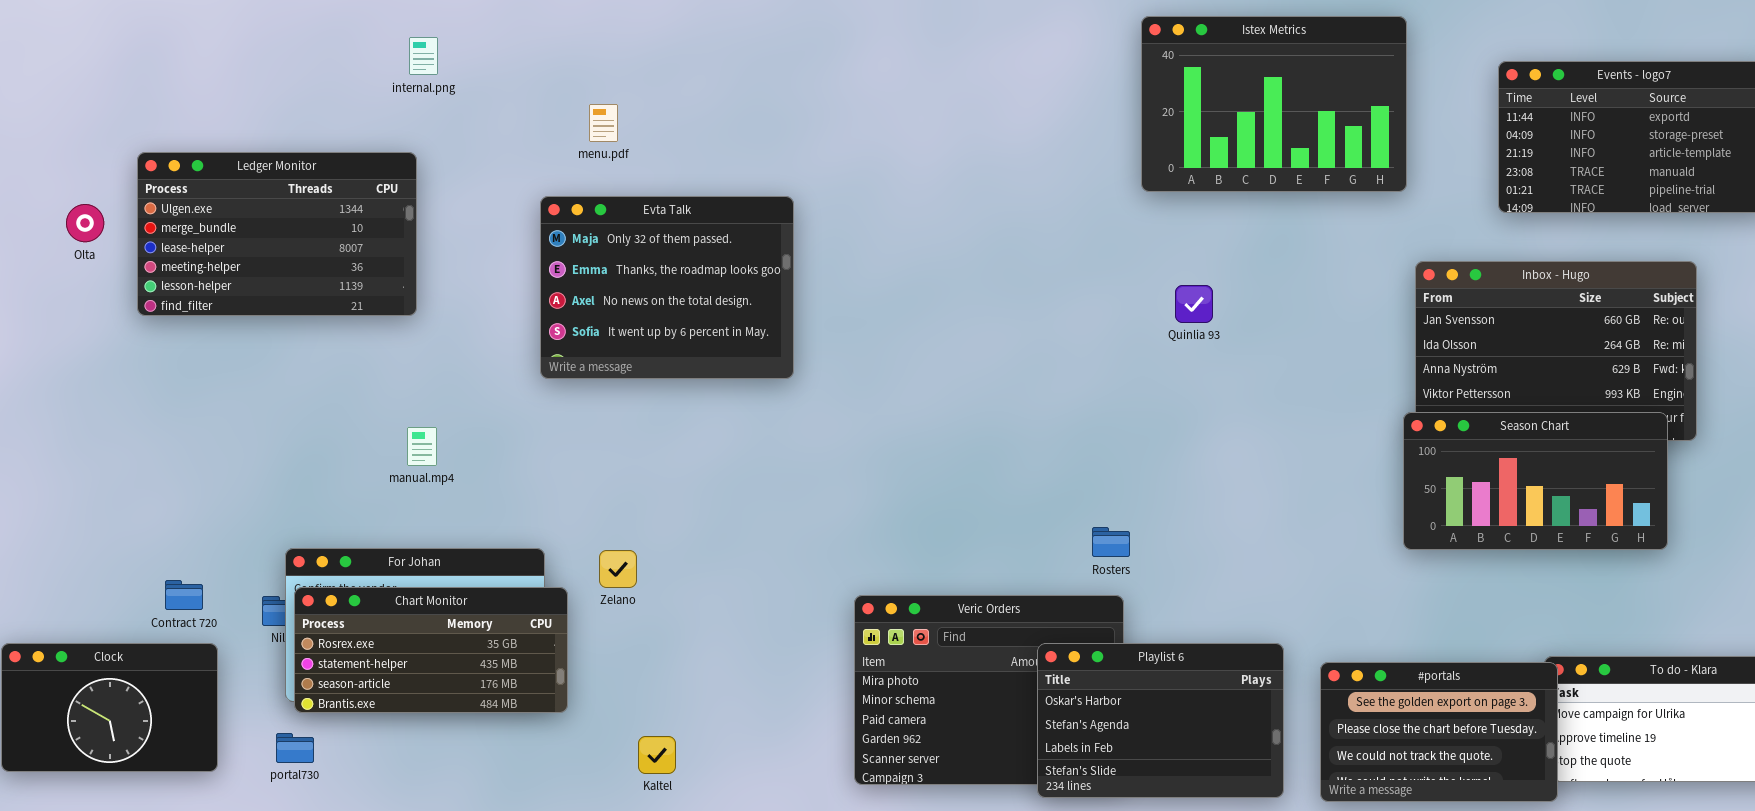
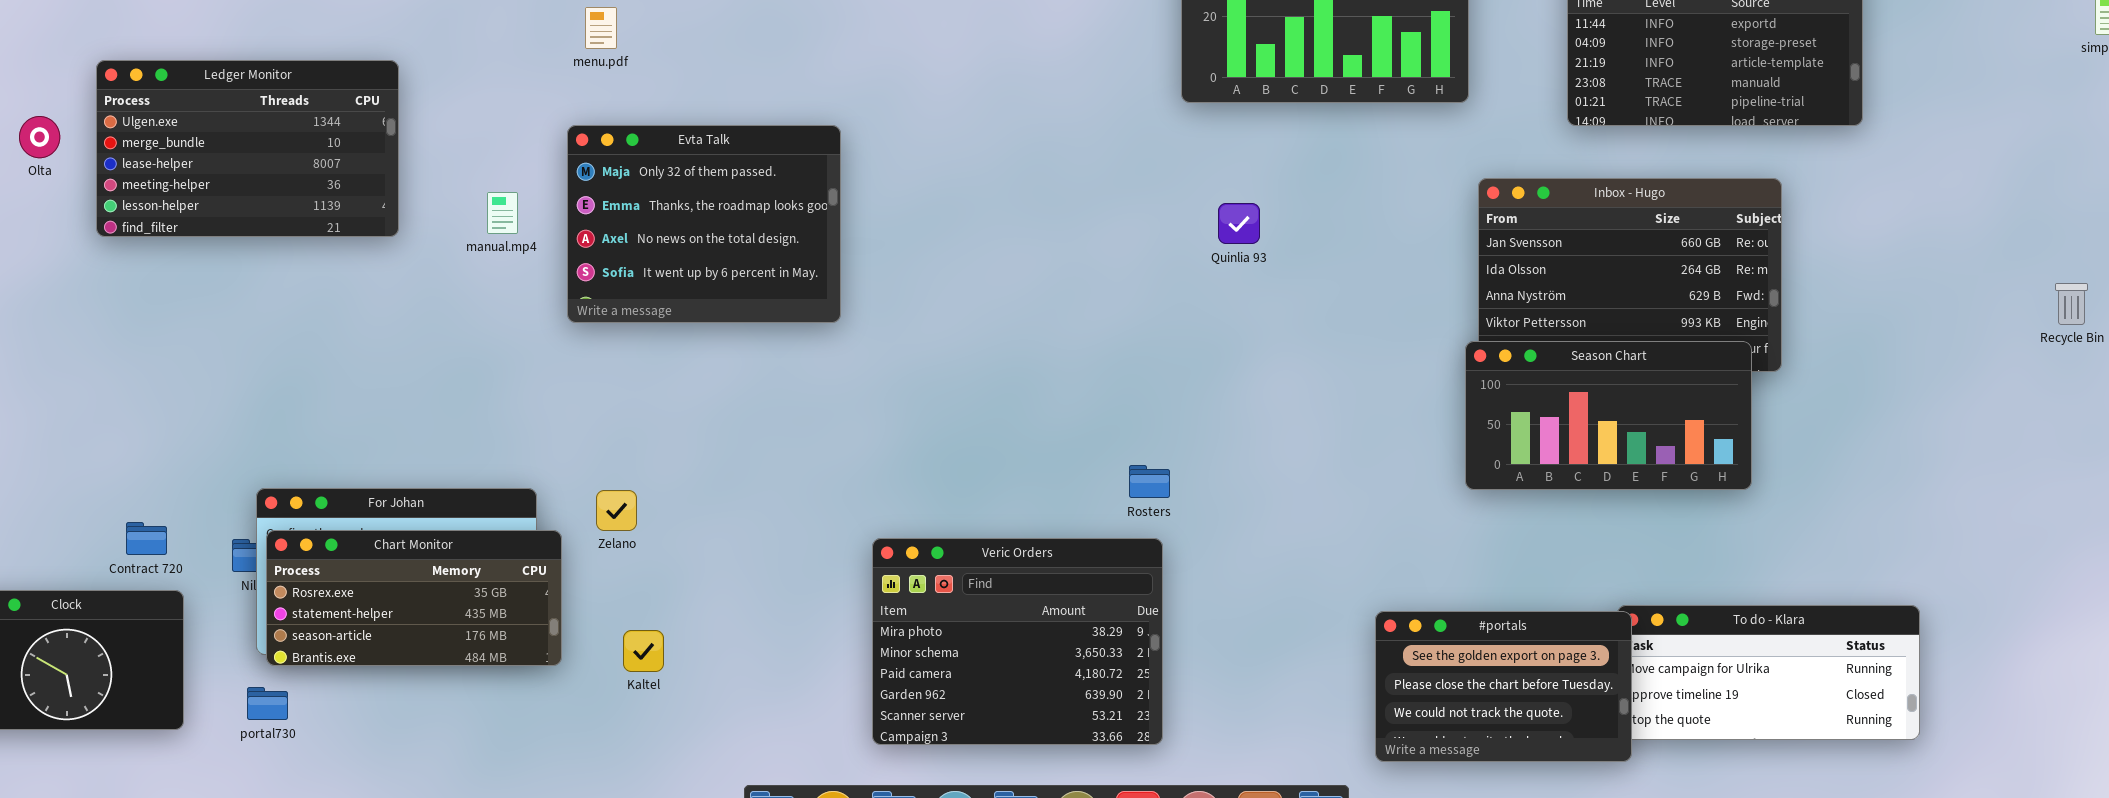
Evta Talk: [540,196,794,379] -> [567,125,841,323], moved
manual.mp4: [407,427,437,466] -> [487,192,518,234], moved
Playlist 6: [1037,643,1284,798] -> none, closed
Kaltel: [638,736,676,774] -> [623,630,664,672], moved

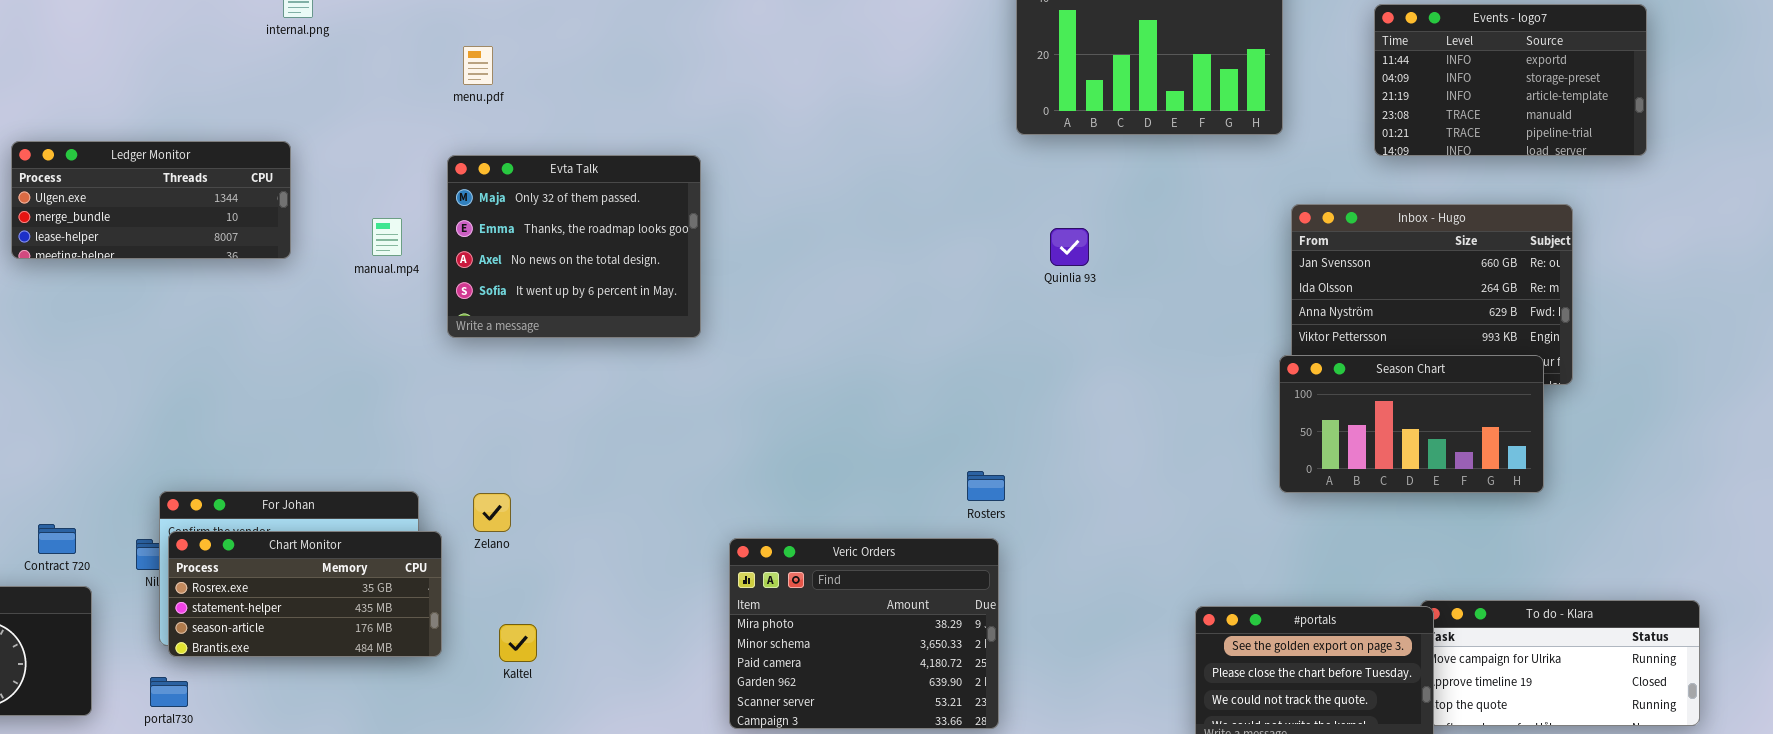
Ledger Monitor: [96,60,399,237] -> [11,141,291,259], resized

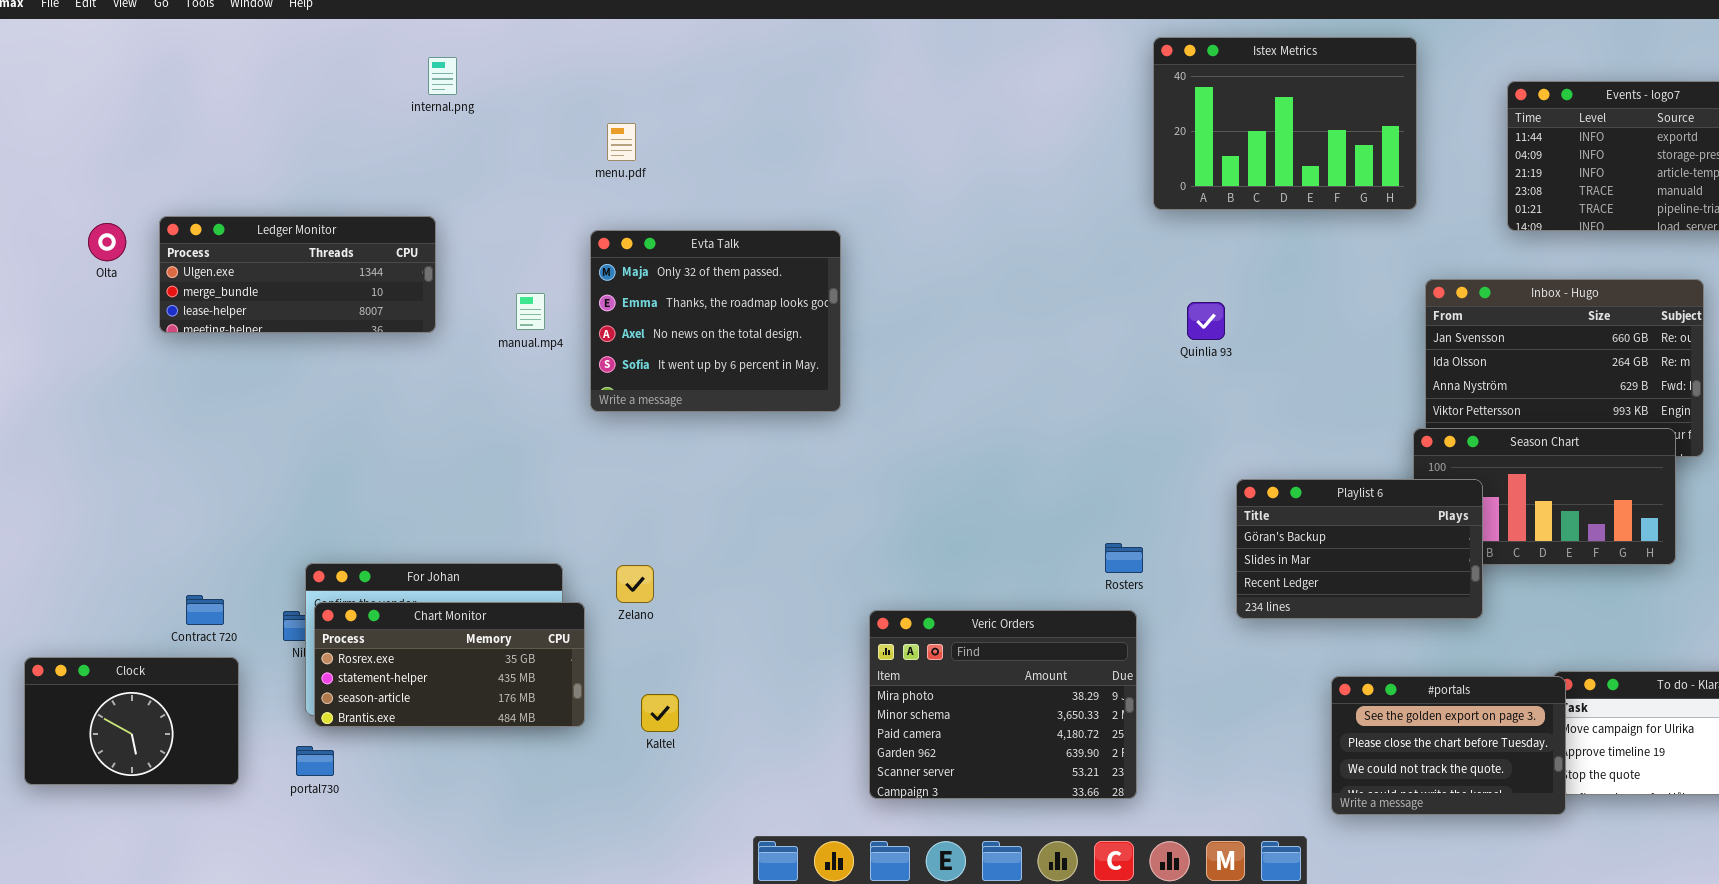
Playlist 6: none -> [1236,479,1483,619], opened

